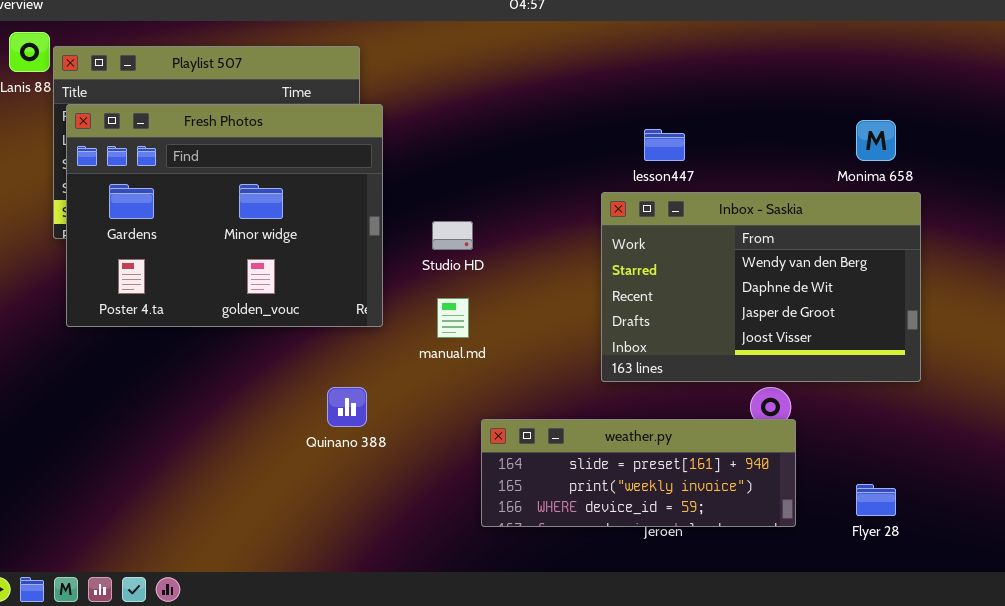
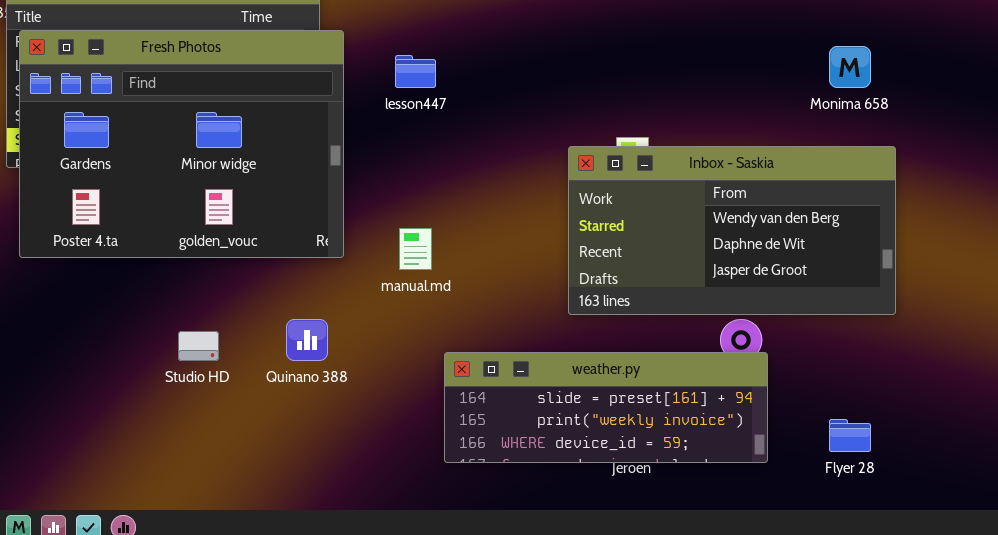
lesson447: [644,129,685,161] -> [395,55,436,88], moved
Inbox - Saskia: [601,192,921,382] -> [568,146,896,315], resized
Studio HD: [432,221,473,250] -> [178,331,219,361], moved

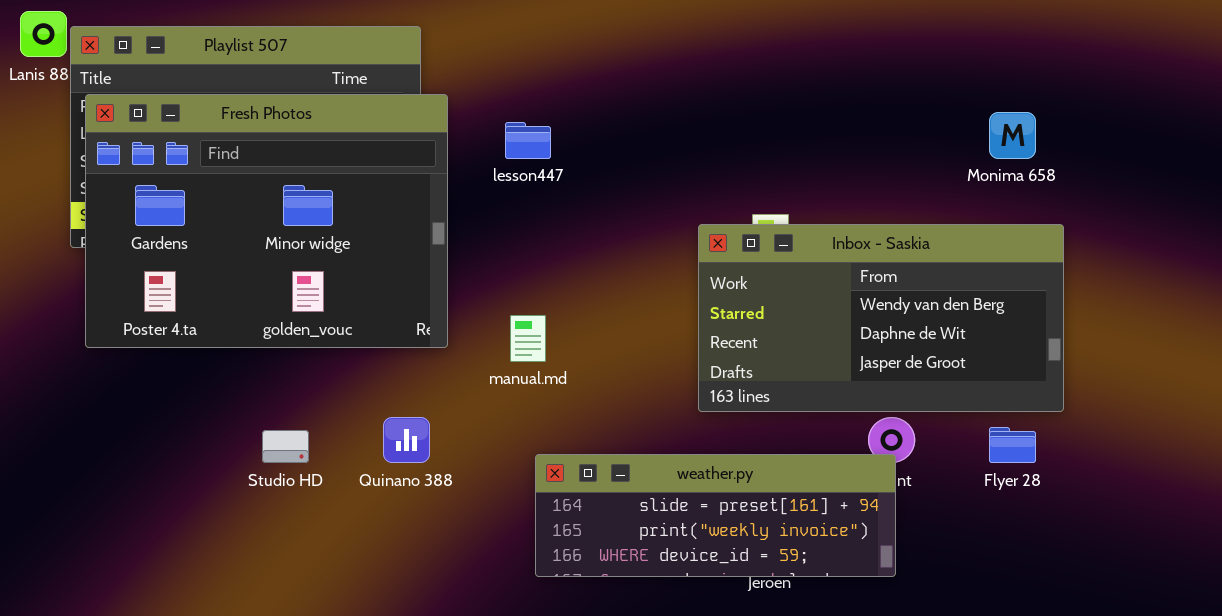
weather.py: [444,352,768,463] -> [535,454,896,577], moved
Flyer 28: [829,419,871,452] -> [989,427,1036,463], moved

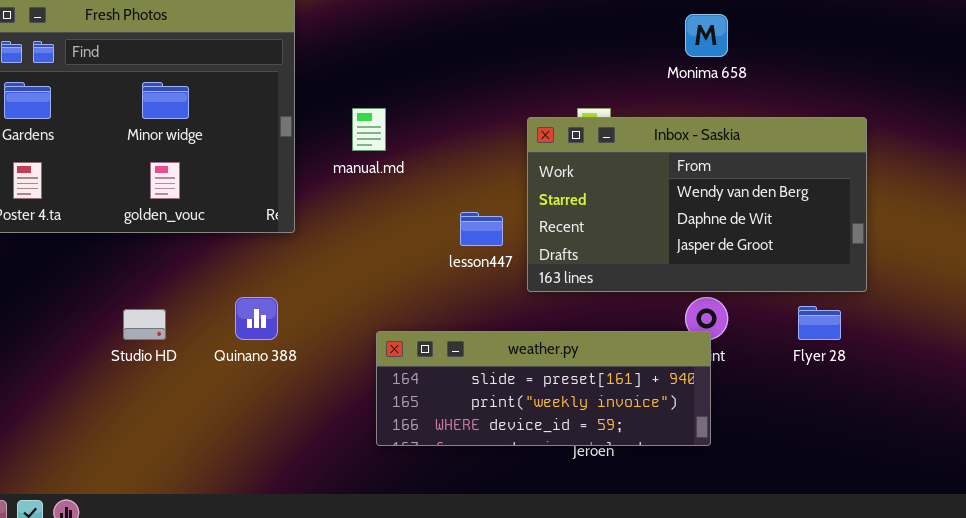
Monima 658: [989,112,1036,159] -> [685,14,728,57], moved
lesson447: [505,122,551,159] -> [460,212,503,246], moved
manual.md: [510,315,546,362] -> [352,108,386,151], moved

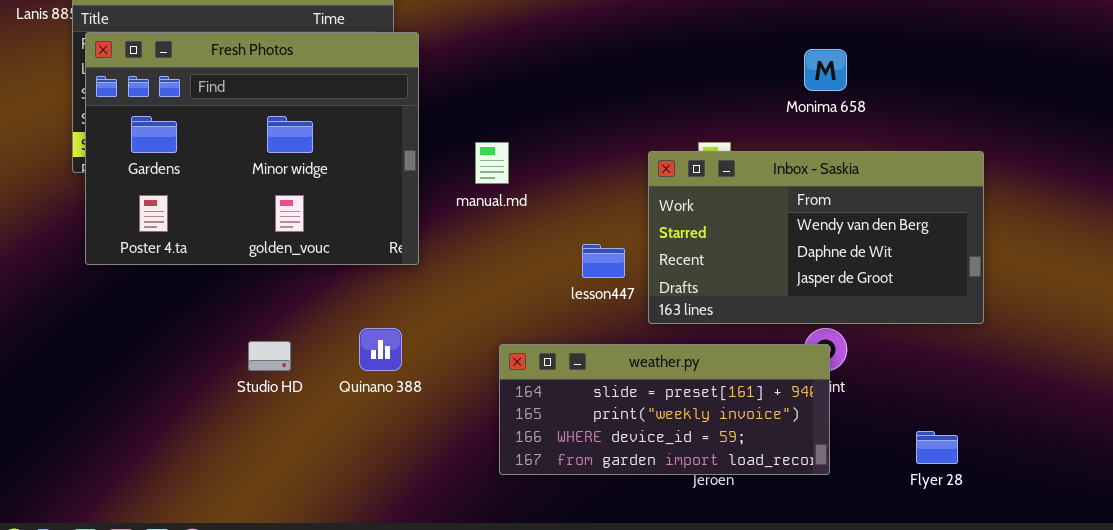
Flyer 28: [798,306,841,340] -> [916,431,958,464], moved
weather.py: [376,331,711,446] -> [499,344,830,475], resized

